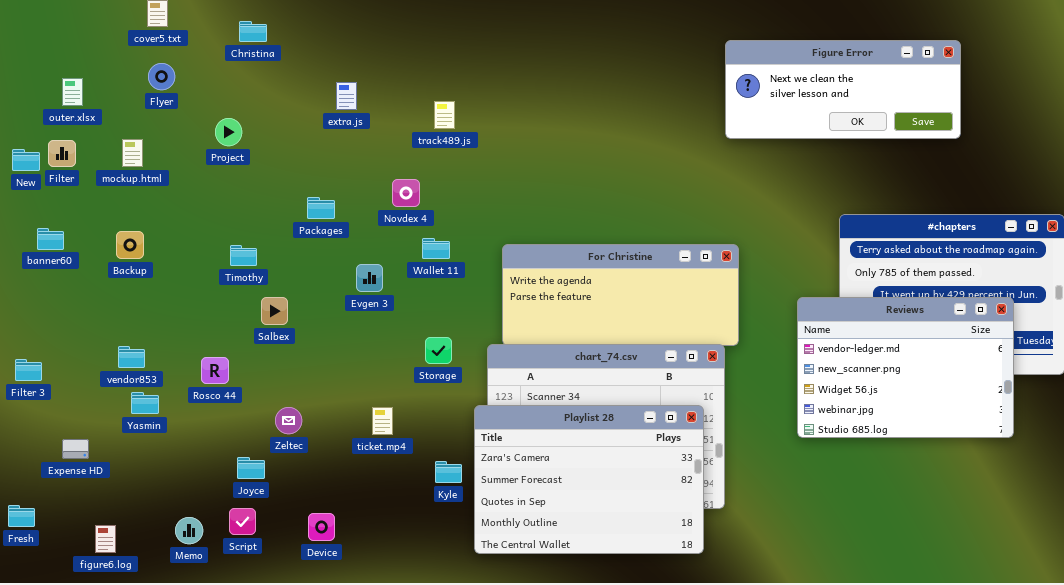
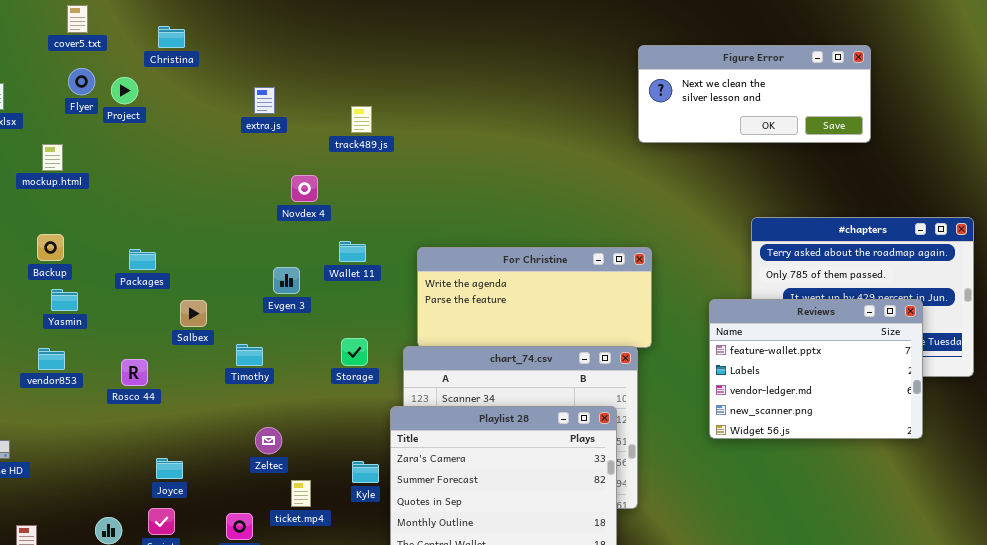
Project: [215,118,242,146] -> [111,77,138,104], moved
Novdex 4: [392,179,420,207] -> [291,175,318,202], moved
Packages: [307,197,335,219] -> [129,249,156,270], moved
Timothy: [230,245,257,266] -> [236,344,263,366], moved
Reviews: [797,297,1014,438] -> [709,299,923,439], scrolled up 2 rows
Yasmin: [131,392,159,414] -> [51,289,78,311], moved
Zeltec: [275,407,302,434] -> [255,427,282,454], moved
ticket.mp4: [372,407,393,435] -> [291,480,311,507], moved

